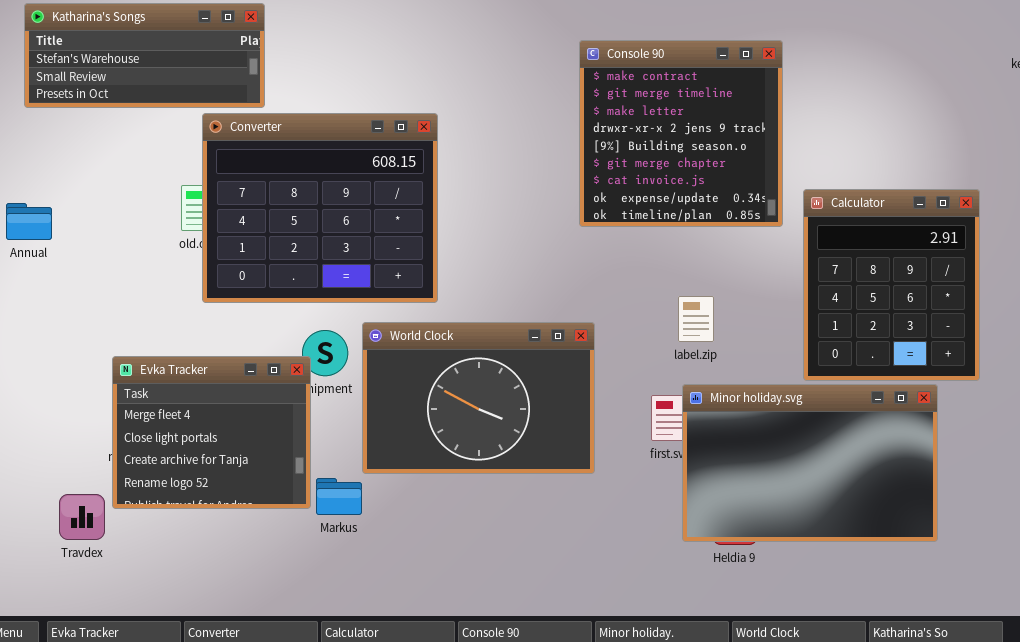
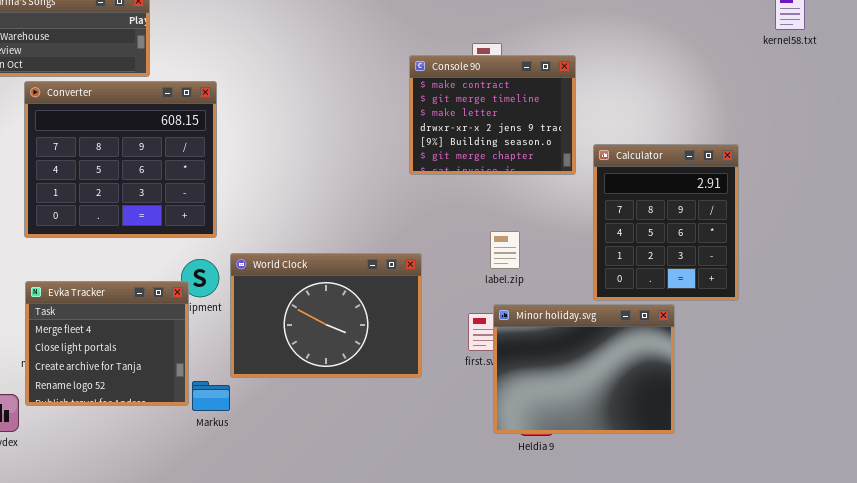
Console 90: [579,40,783,227] -> [409,55,576,175], resized
Converter: [202,113,438,303] -> [24,81,217,238], moved
Minor holiday.svg: [682,384,938,542] -> [493,304,675,434], resized

